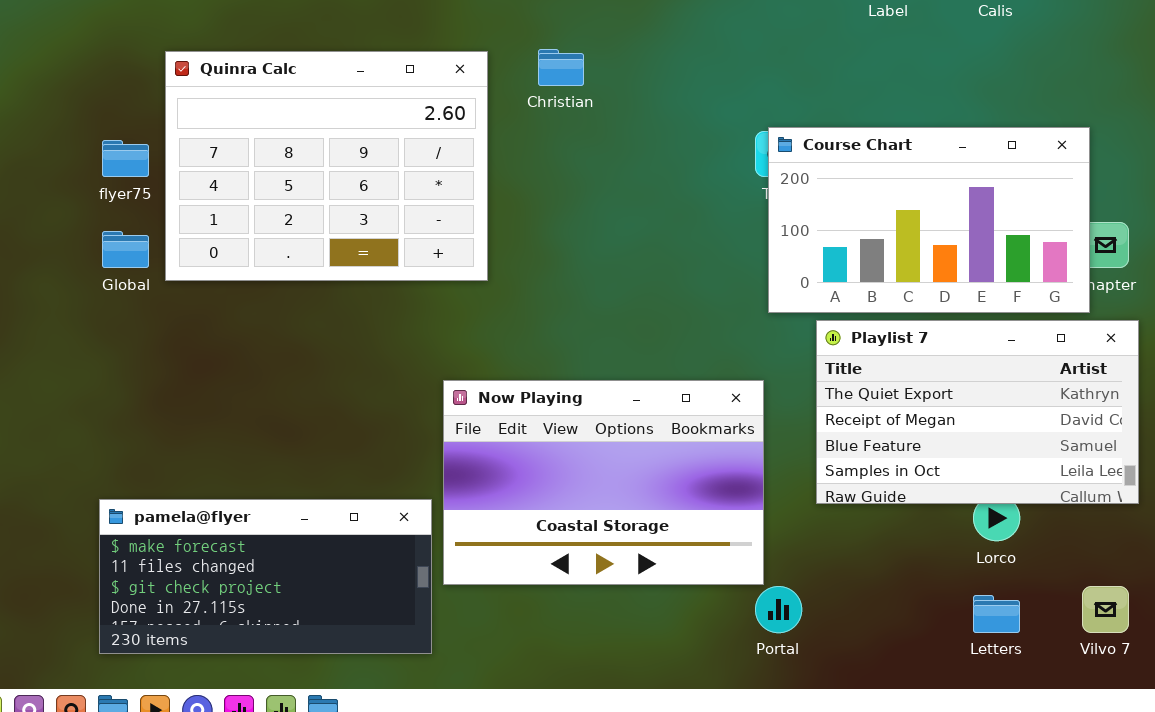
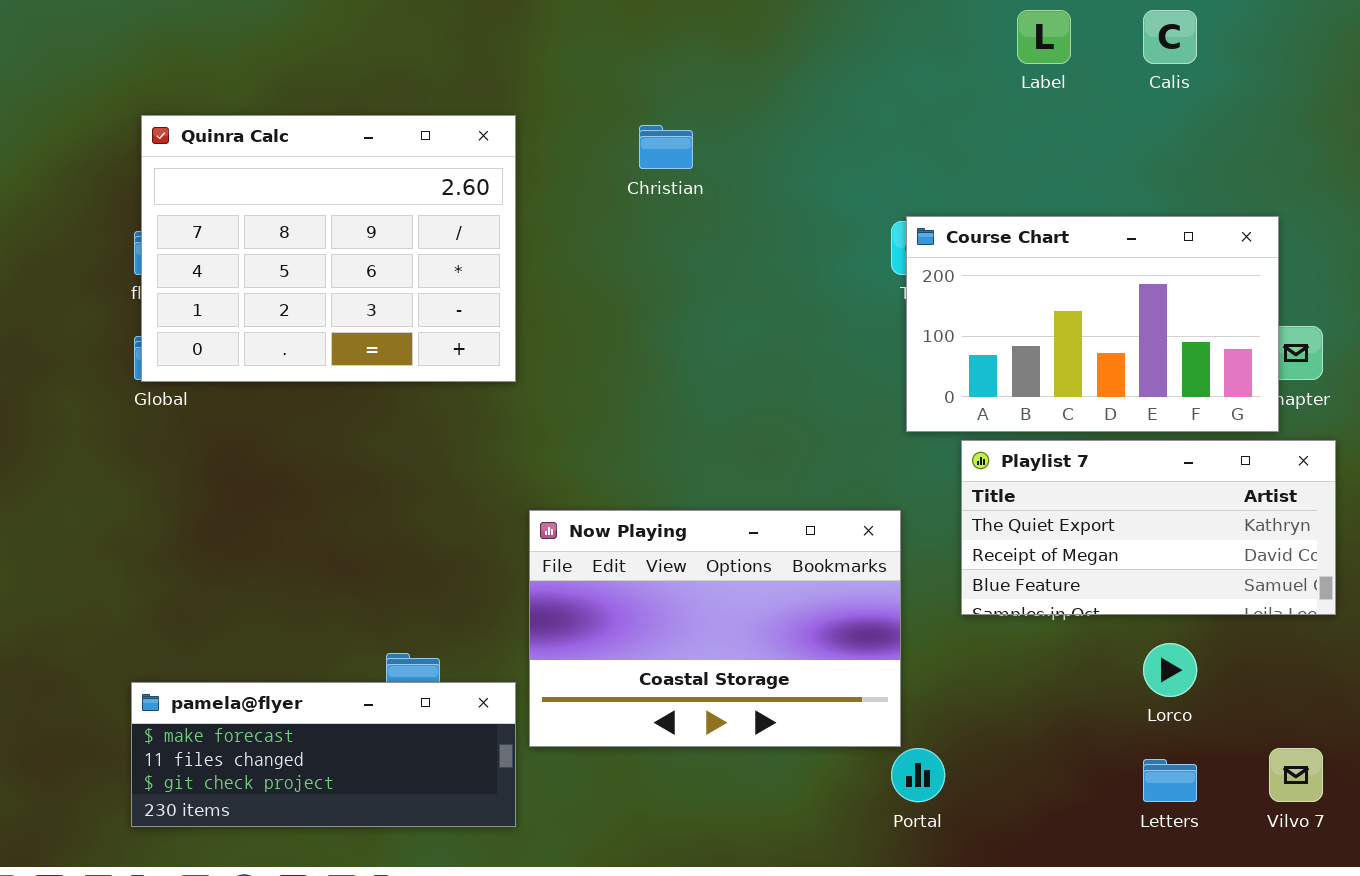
Quinra Calc: [165,51,488,281] -> [141,115,516,382], moved
Playlist 7: [816,320,1139,504] -> [961,440,1336,615], resized
pamela@flyer: [99,499,432,654] -> [131,682,516,827], resized

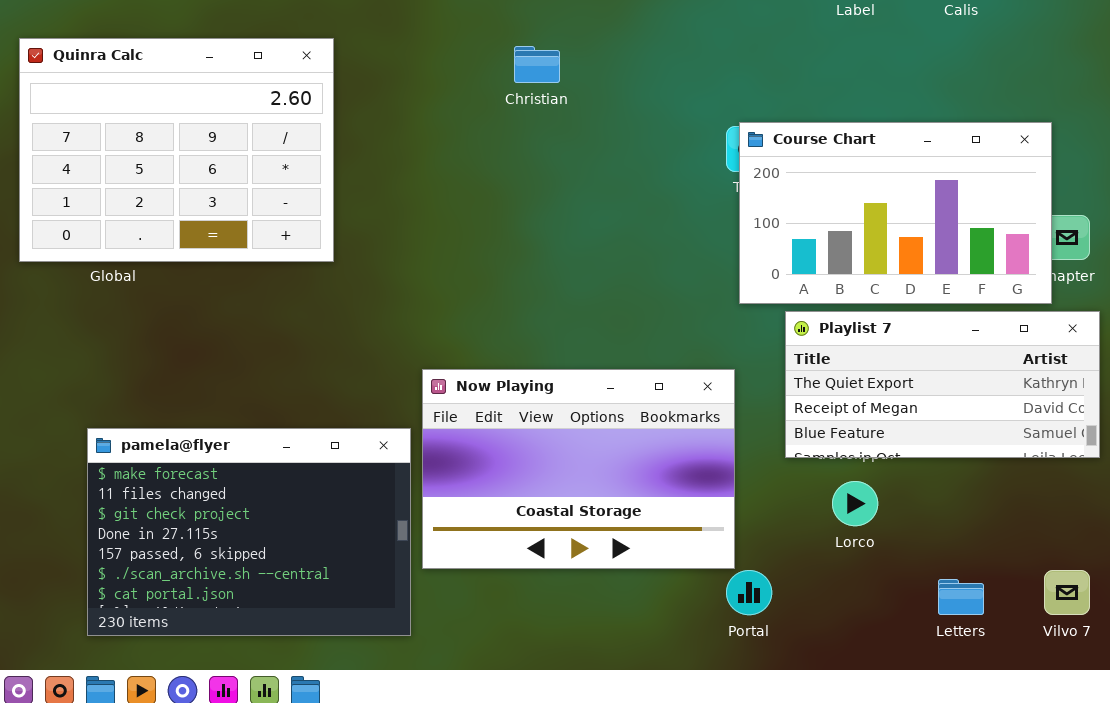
Quinra Calc: [141,115,516,382] -> [19,38,334,262], moved
Lorco: [1143,643,1197,697] -> [832,481,878,526], moved
pamela@flyer: [131,682,516,827] -> [87,428,411,636], resized

